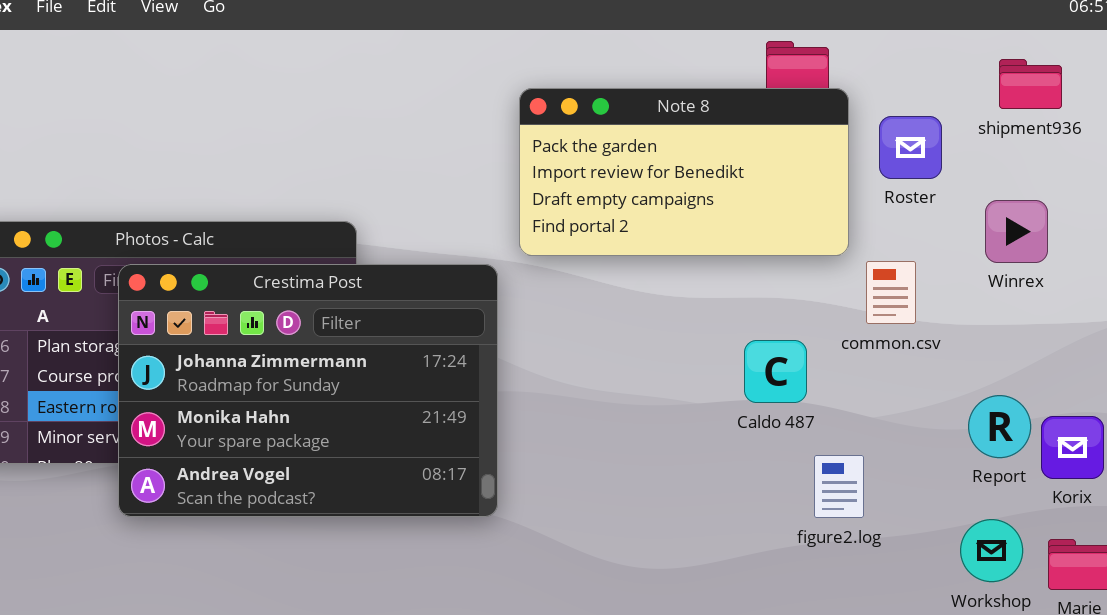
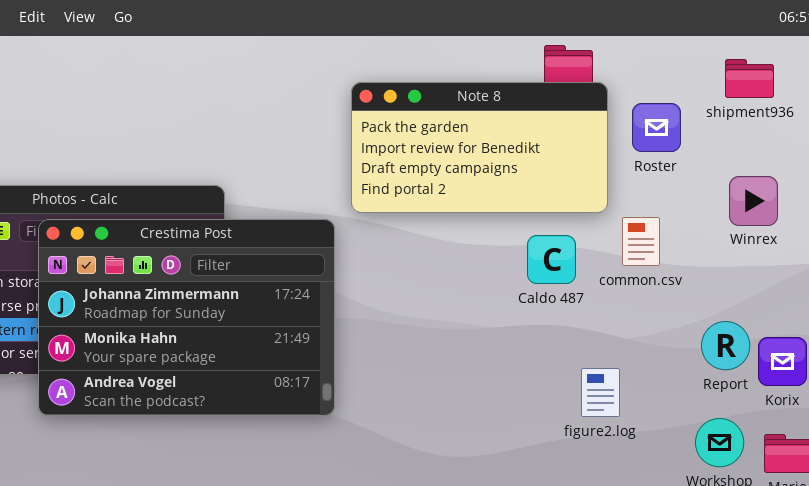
Winrex: [985,200,1048,263] -> [729,176,778,226], moved
Caldo 487: [744,340,807,403] -> [527,235,576,284], moved

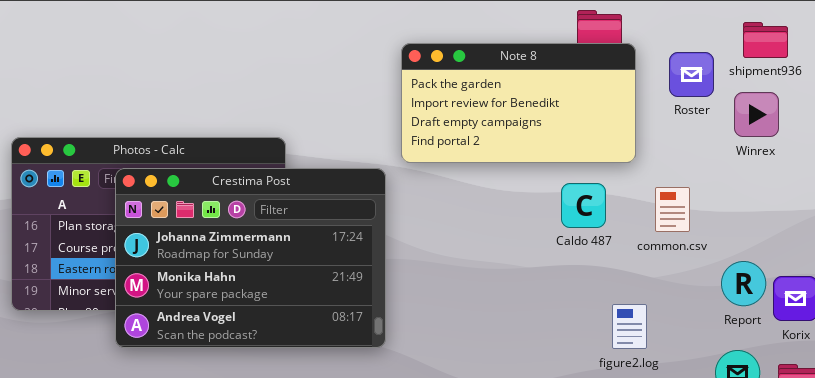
Roster: [632,103,681,152] -> [669,52,714,97], moved
Winrex: [729,176,778,226] -> [734,92,779,137], moved
common.csv: [622,217,660,266] -> [655,187,690,232], moved

